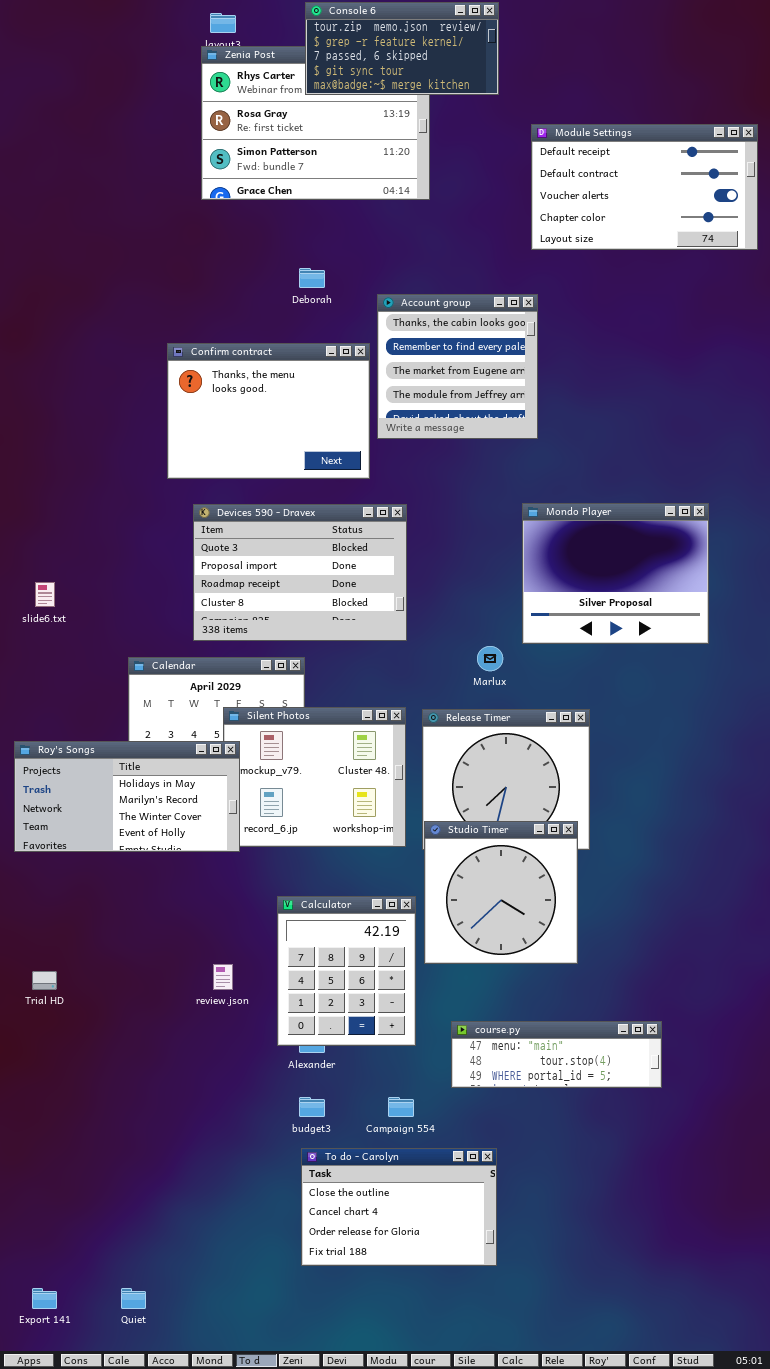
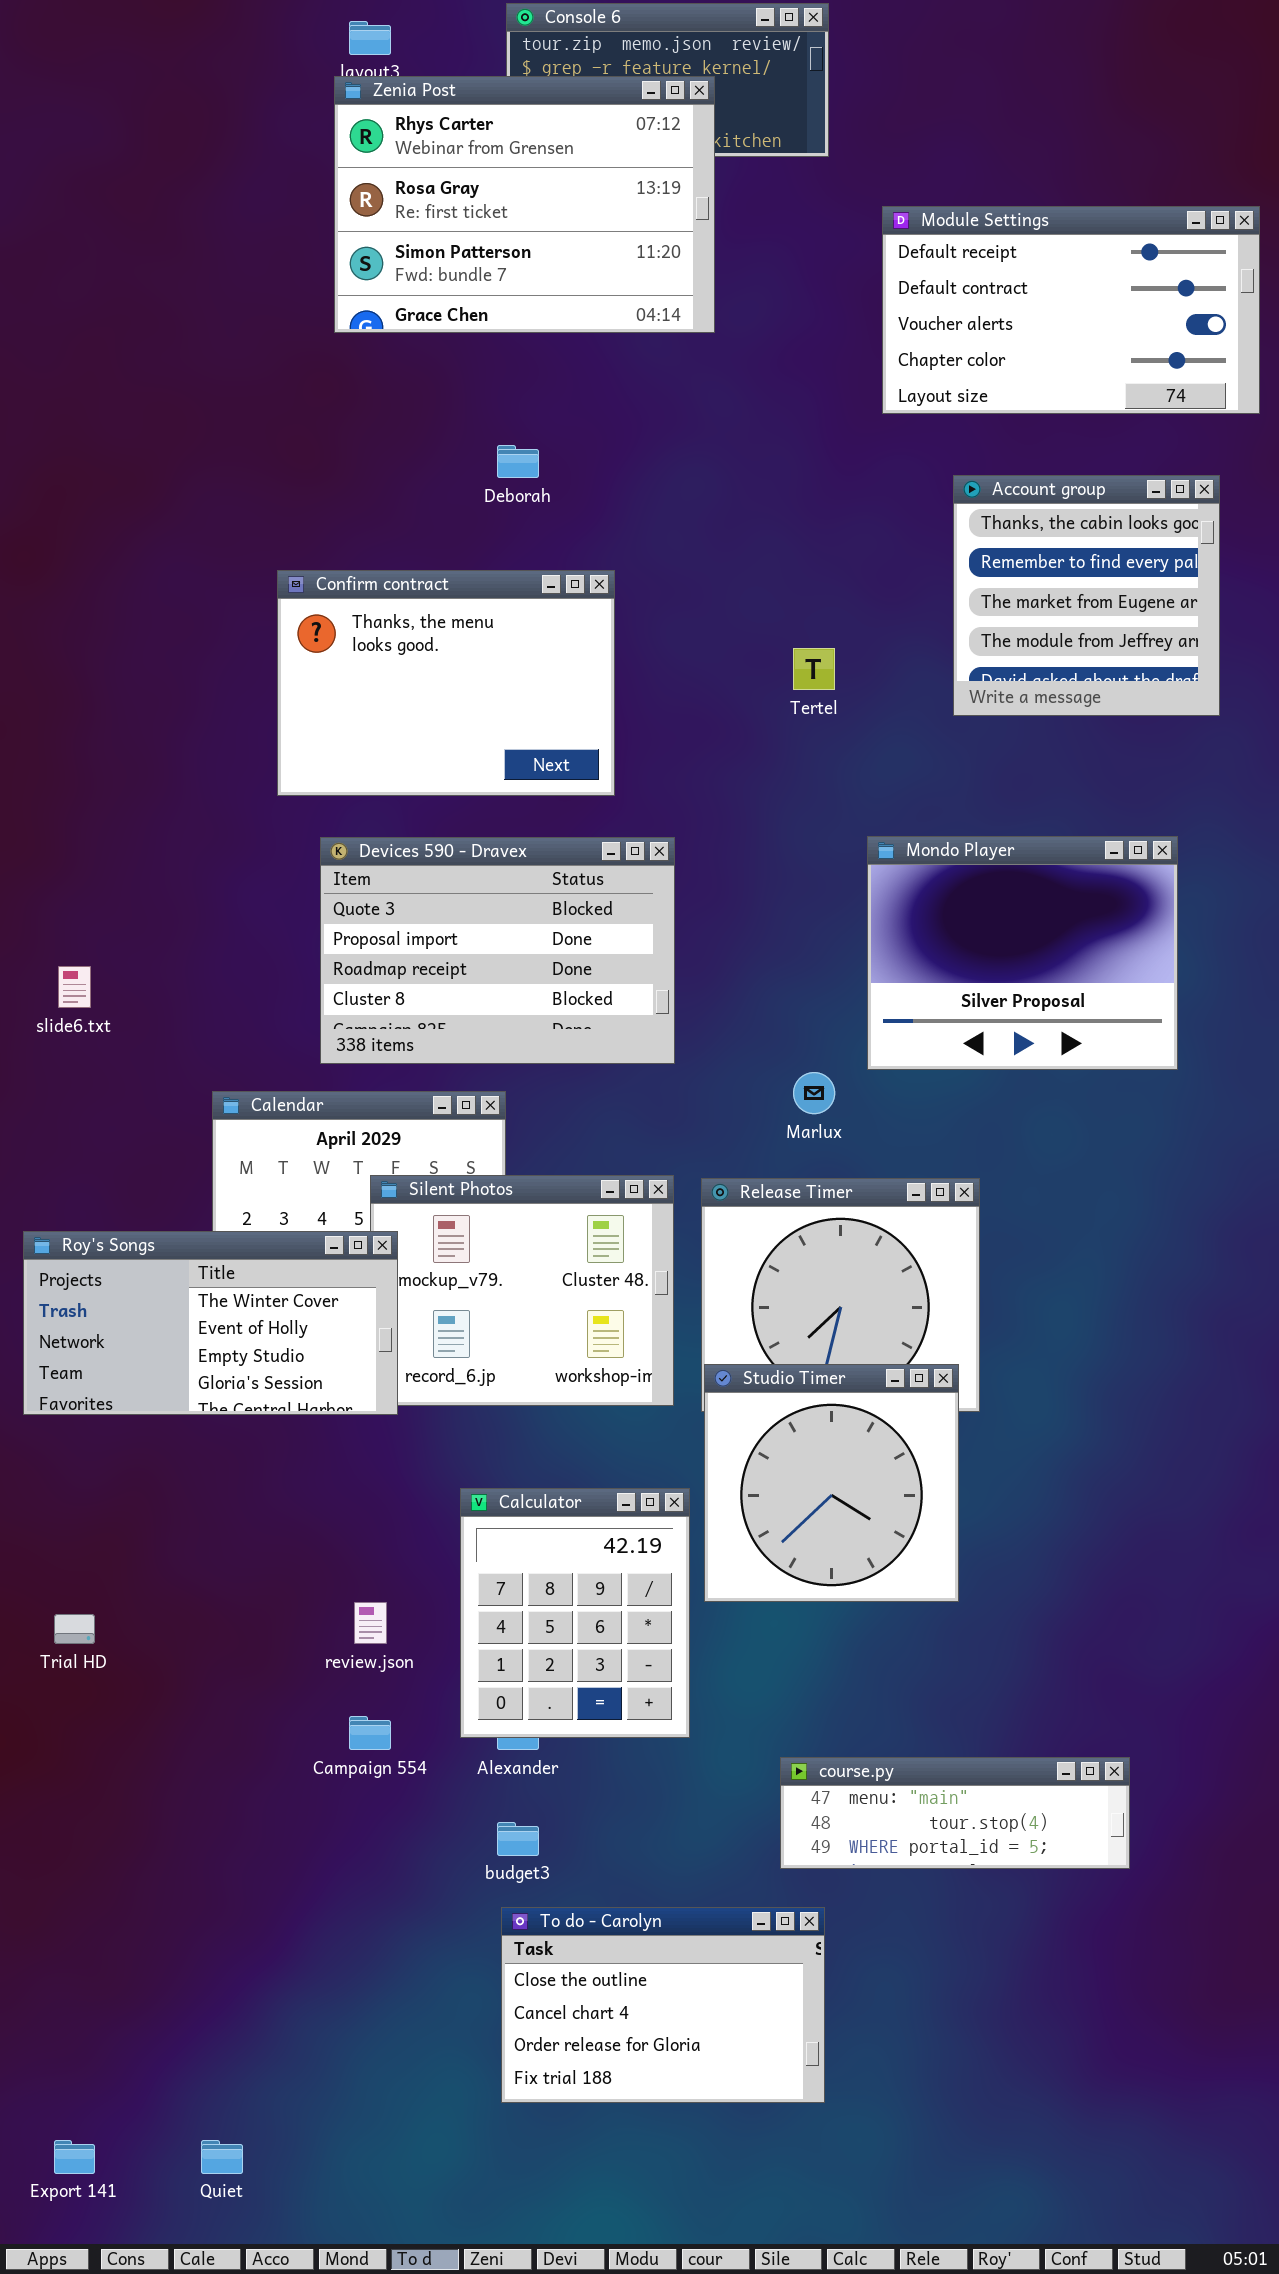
Zenia Post: [201,46,430,200] -> [334,76,715,333], raised
Account group: [377,294,538,439] -> [953,475,1220,716], moved
Roy's Songs: [14,741,240,852] -> [23,1231,398,1415], scrolled down 2 rows
course.py: [451,1021,662,1088] -> [780,1757,1130,1869], moved
Campaign 554: [388,1097,414,1117] -> [349,1716,391,1750], moved

